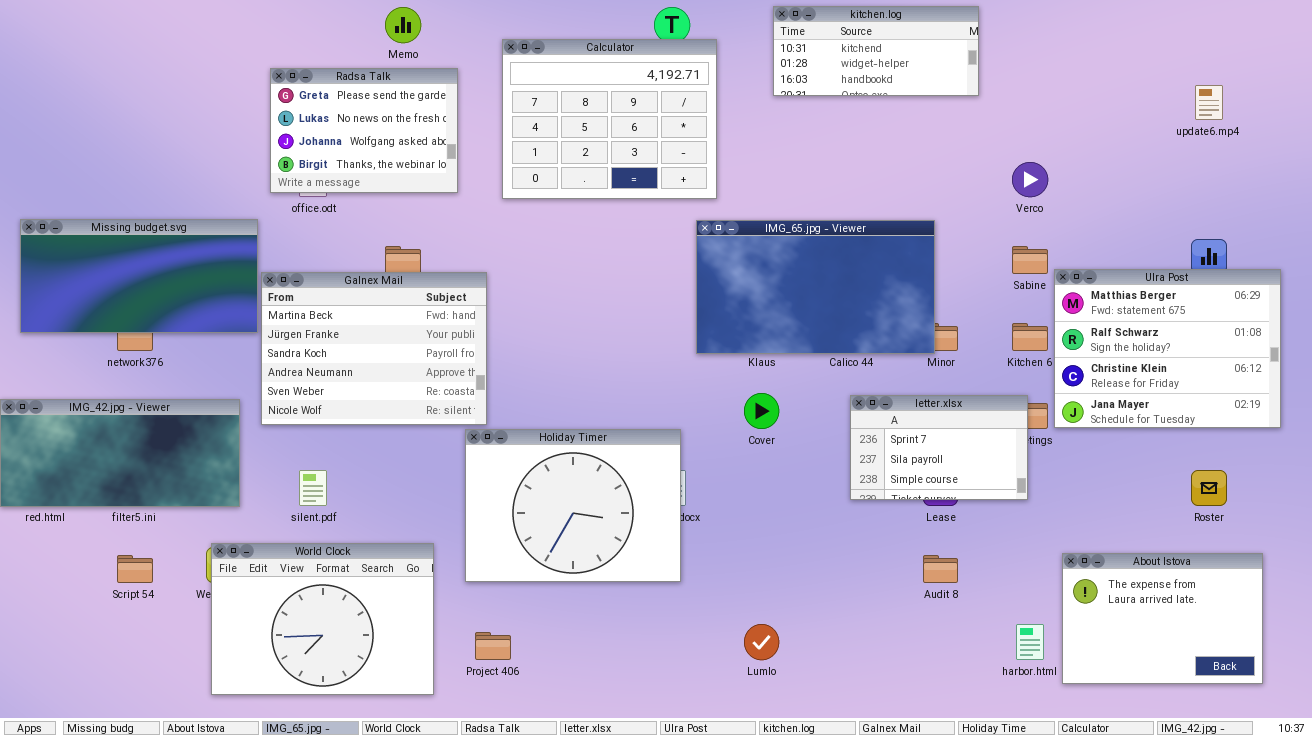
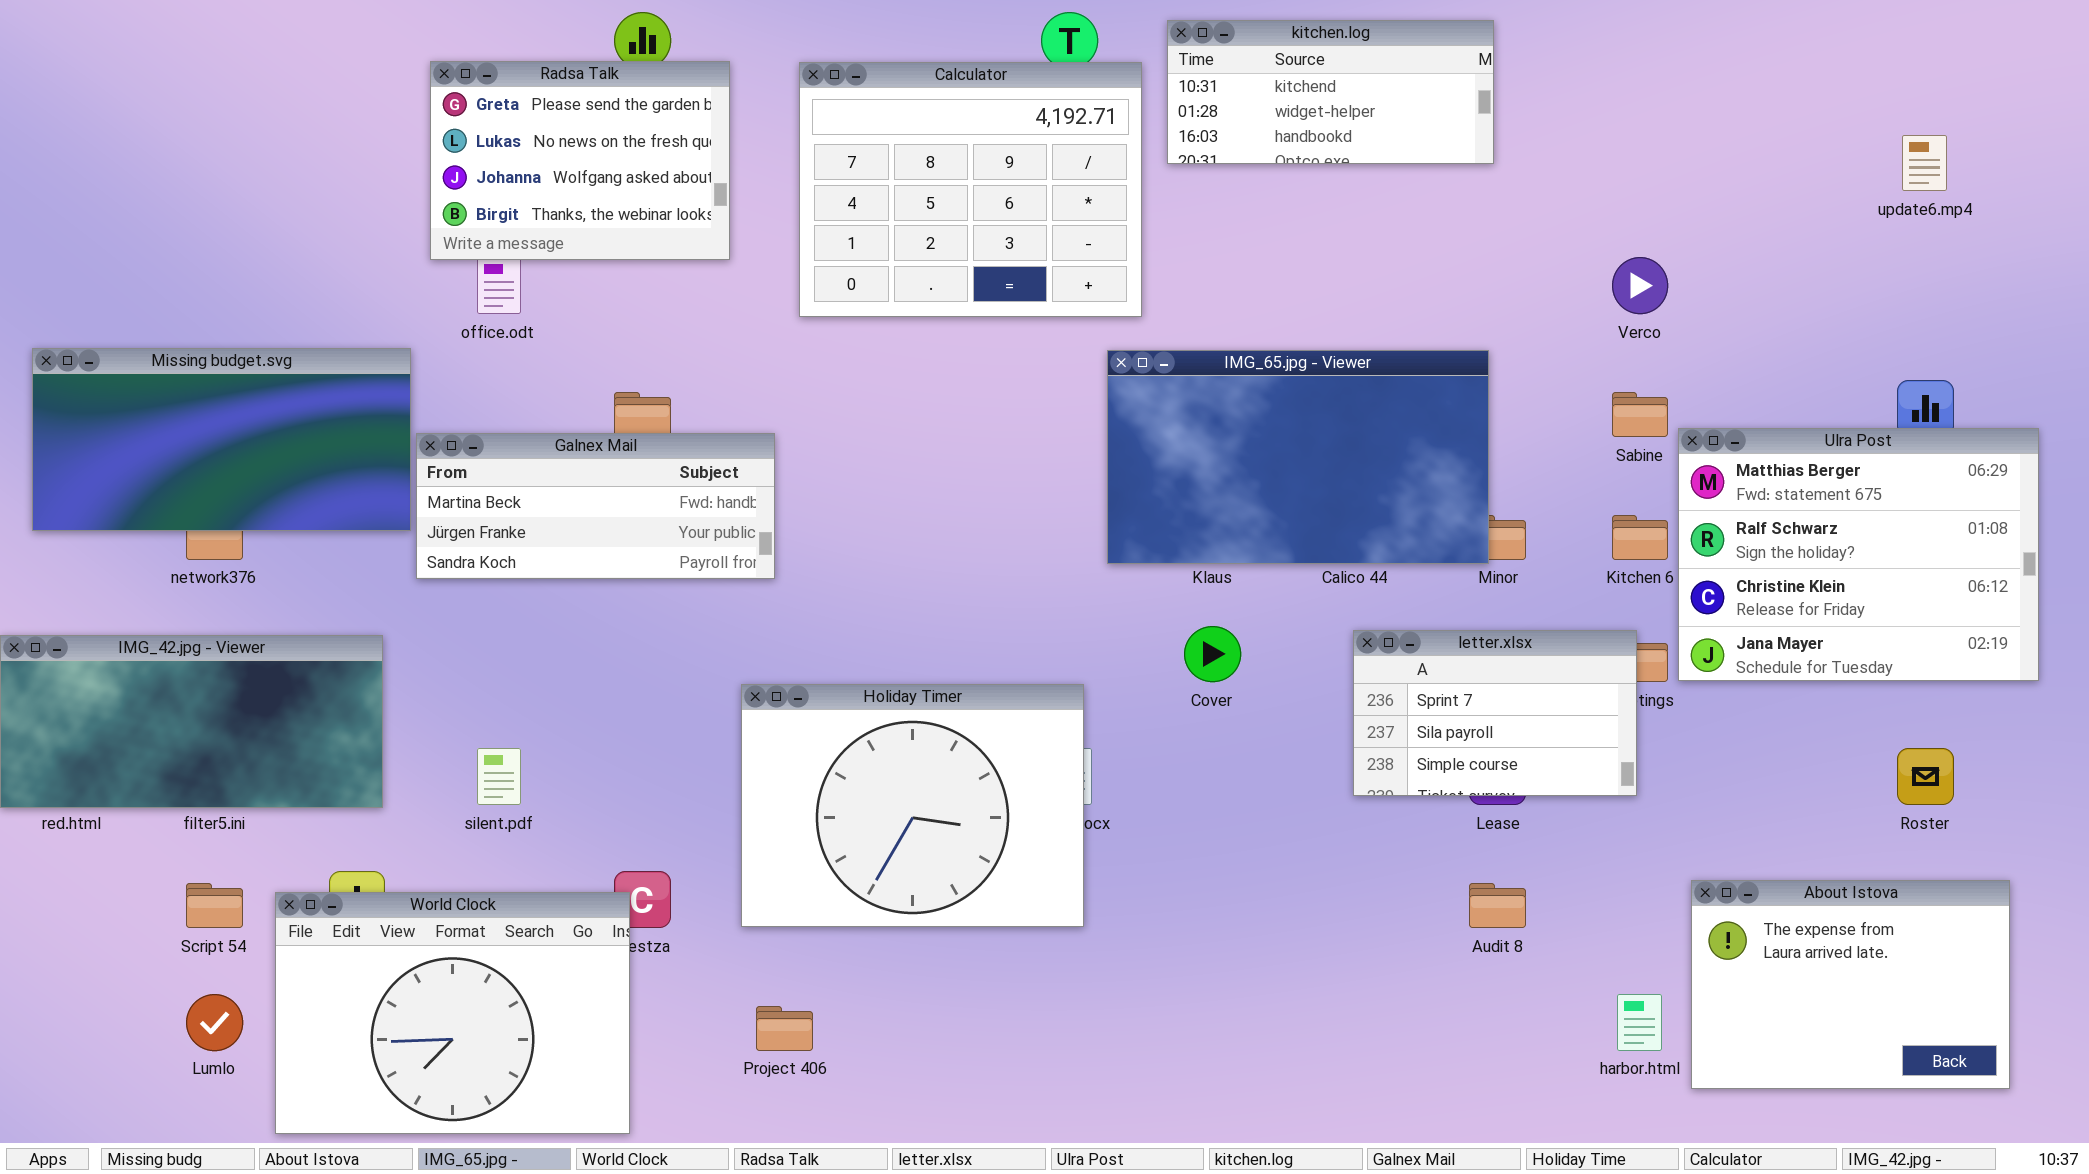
kitchen.log: [773,6,979,96] -> [1167,20,1494,164], moved
Radsa Talk: [270,68,458,193] -> [430,61,730,260], moved
Galnex Mail: [261,272,487,425] -> [416,433,775,579], resized
World Clock: [211,543,434,695] -> [275,892,630,1134], moved
Lumlo: [744,624,779,660] -> [186,994,243,1051], moved

